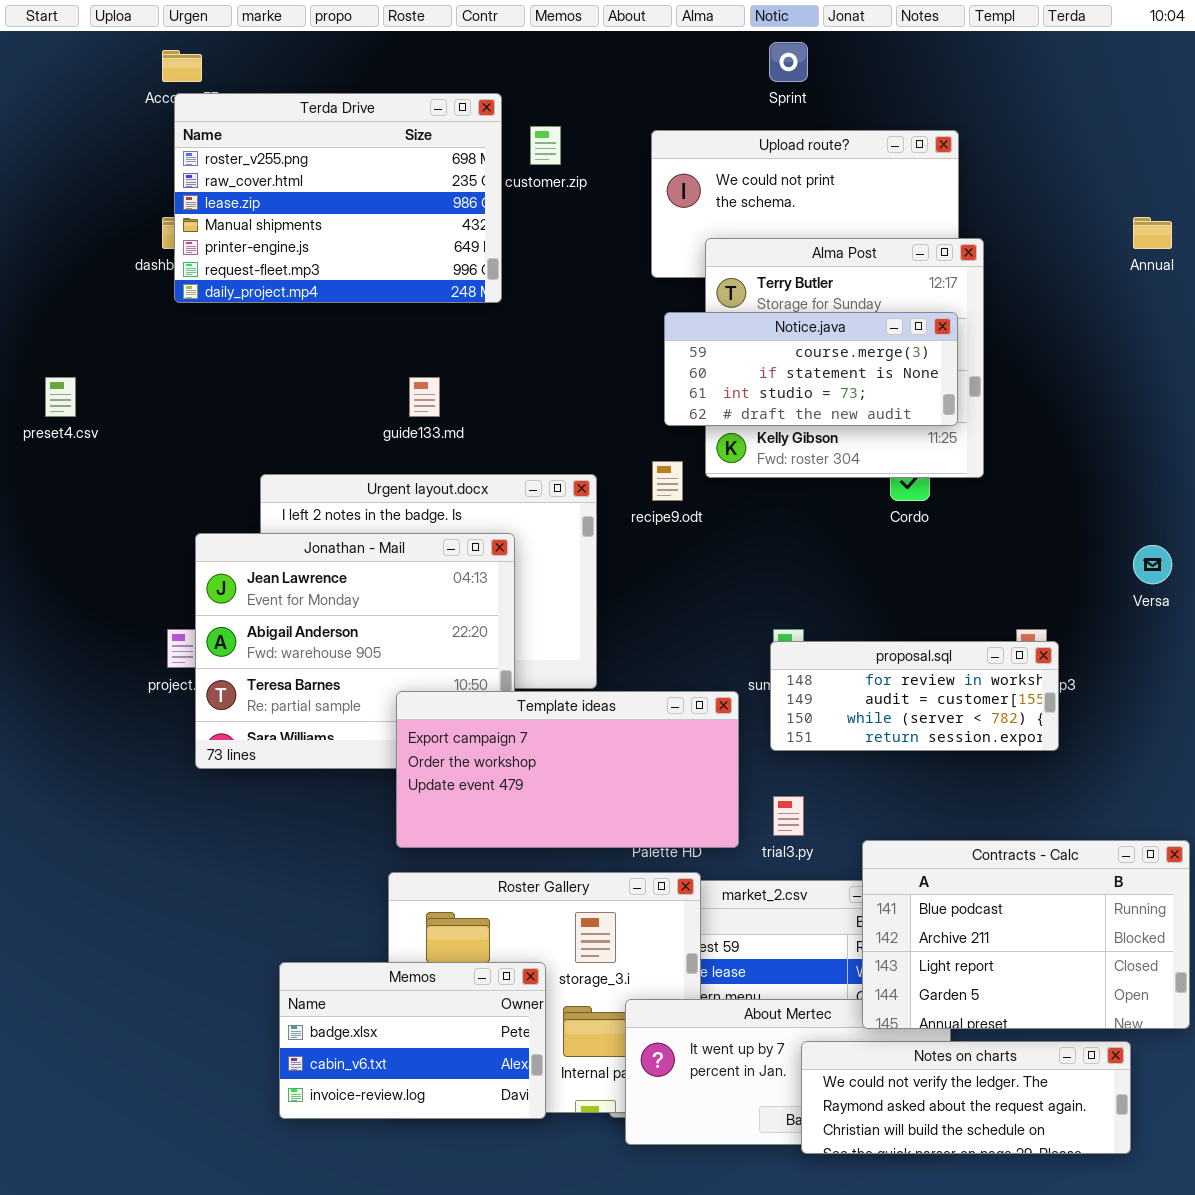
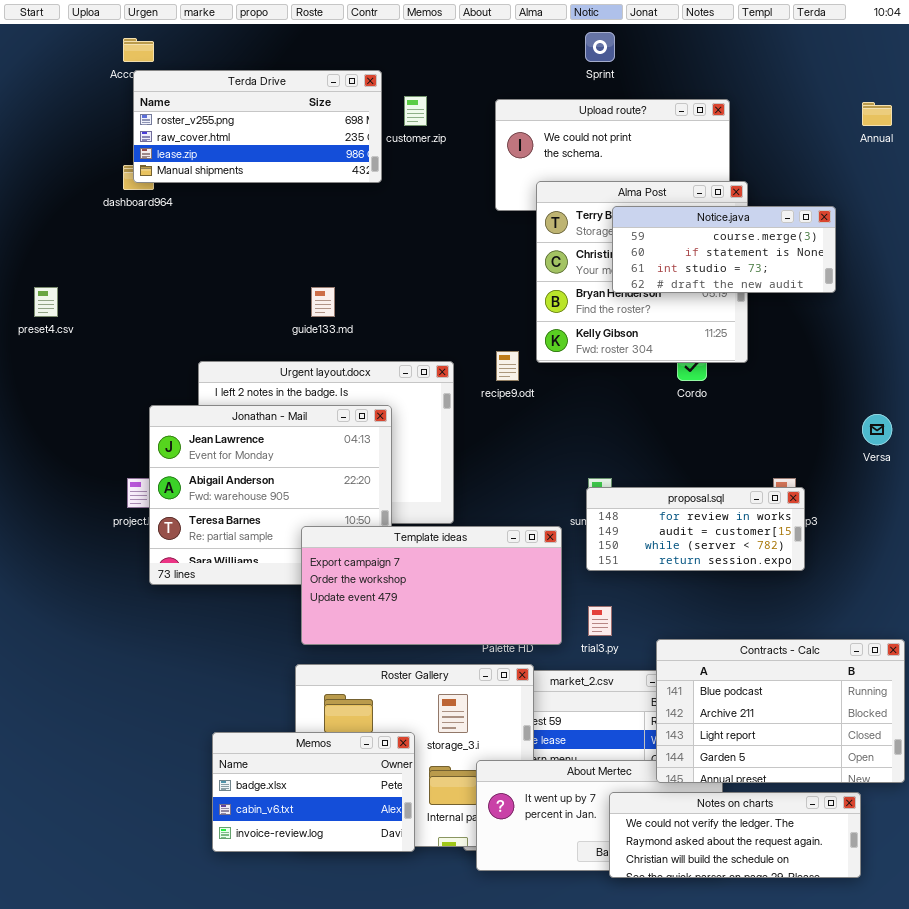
Terda Drive: [174,93,502,303] -> [133,70,382,183], resized
Annual: [1133,217,1172,249] -> [862,102,892,126], moved
Notice.java: [664,312,958,426] -> [612,206,836,293], moved

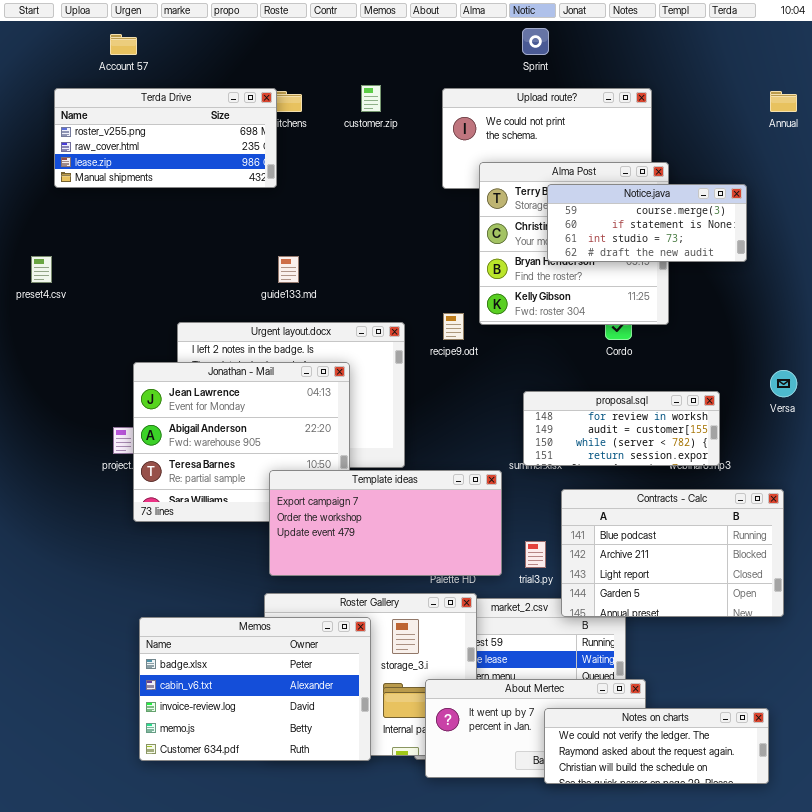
Terda Drive: [133,70,382,183] -> [54,88,277,188], moved
proposal.sql: [586,487,805,571] -> [523,391,720,466], moved
Contracts - Calc: [656,639,905,783] -> [561,489,784,617], moved
Memos: [212,732,415,852] -> [139,617,371,761], resized

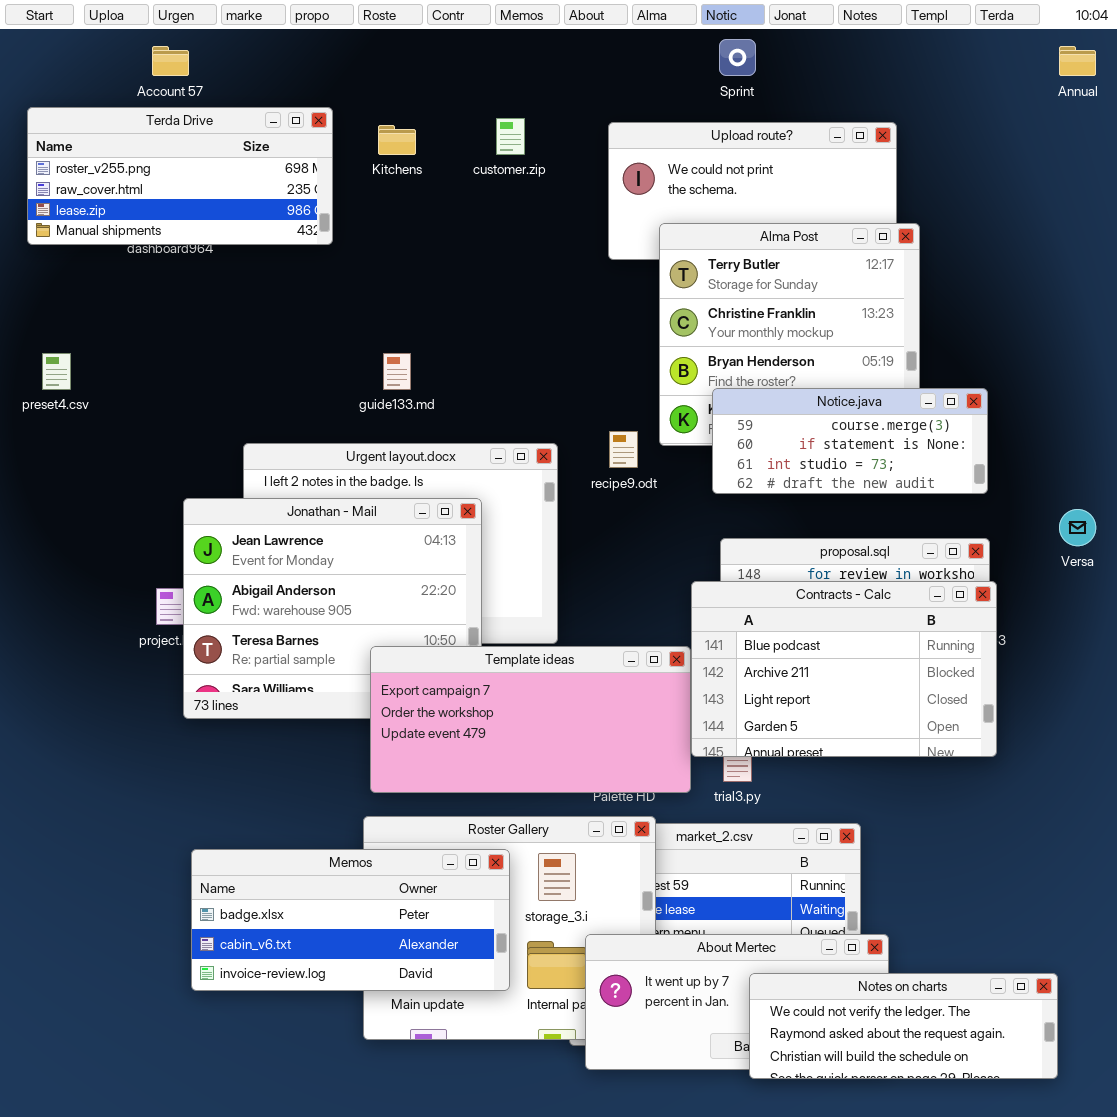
Terda Drive: [54,88,277,188] -> [27,107,333,245], moved
Annual: [770,91,797,112] -> [1059,46,1096,76], moved
Notice.java: [547,184,747,262] -> [712,388,988,494], moved
Contracts - Calc: [561,489,784,617] -> [691,581,997,757], moved
Memos: [139,617,371,761] -> [191,849,510,991], resized

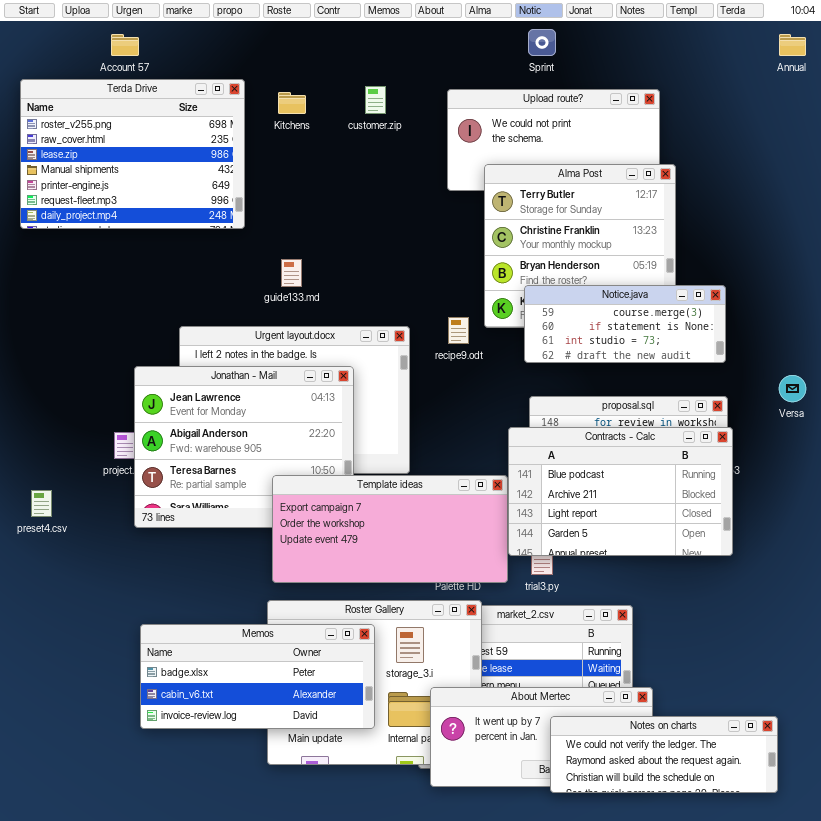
Terda Drive: [27,107,333,245] -> [20,79,245,229], resized
preset4.csv: [42,353,71,390] -> [31,490,52,517], moved

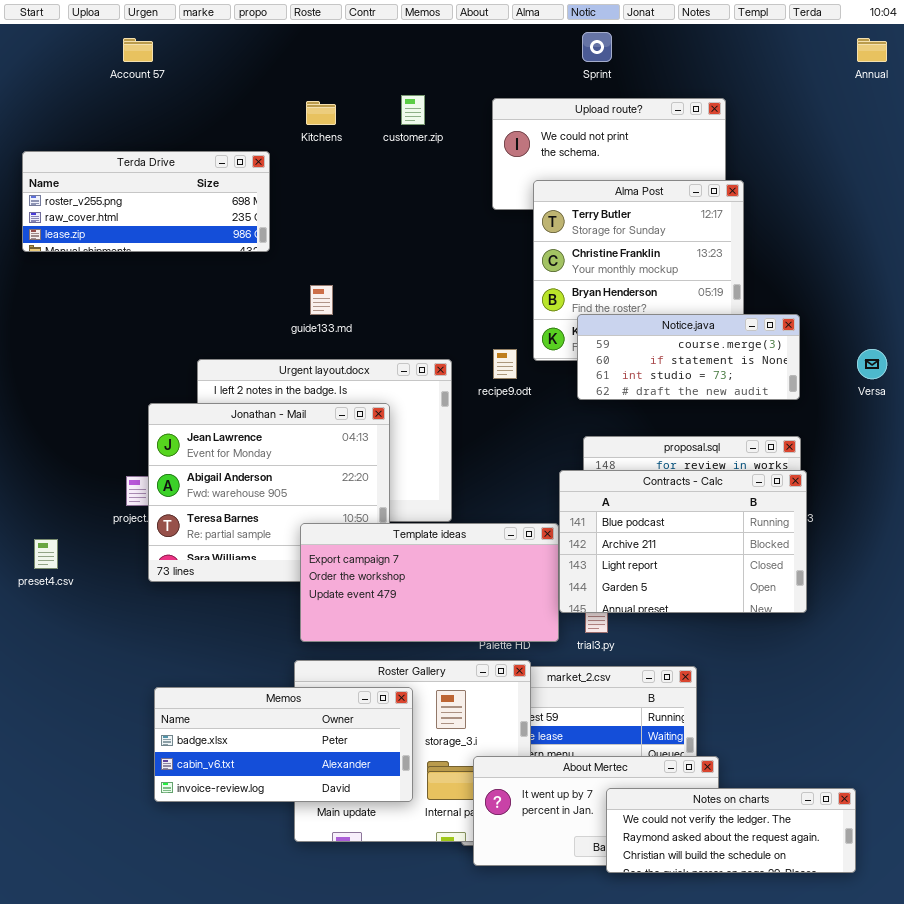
Terda Drive: [20,79,245,229] -> [22,151,270,252], resized
Versa: [779,375,806,402] -> [857,349,887,379], moved

